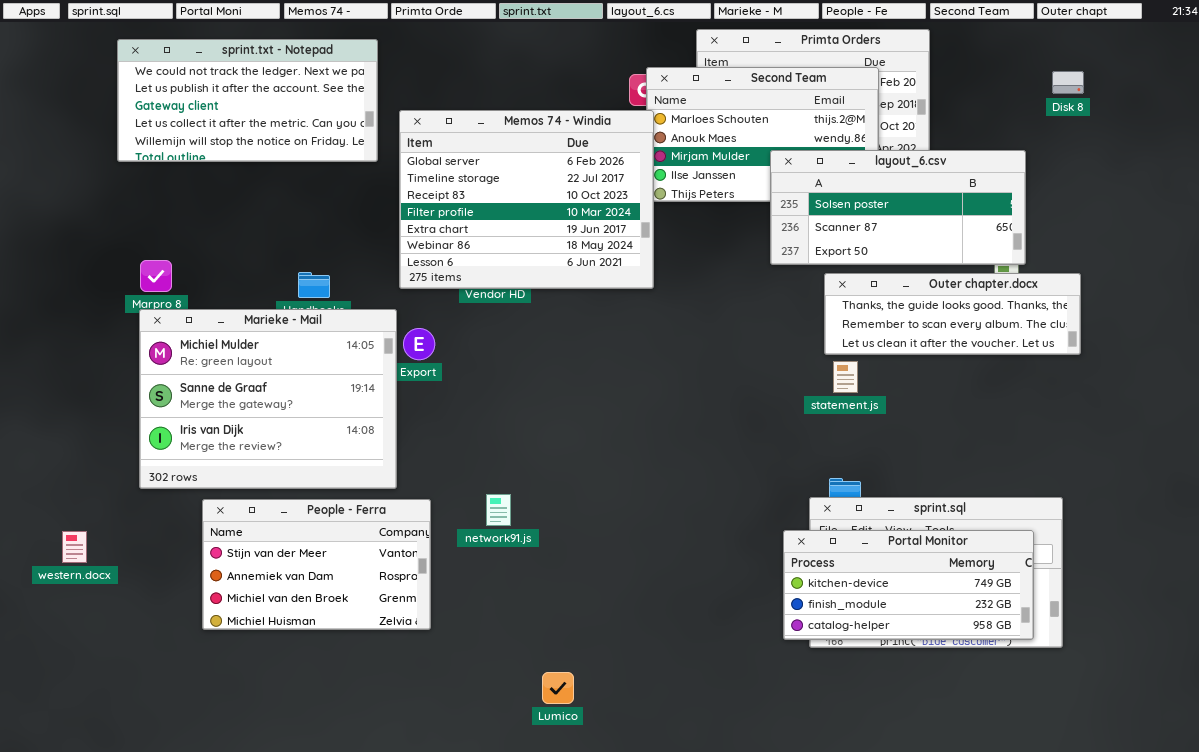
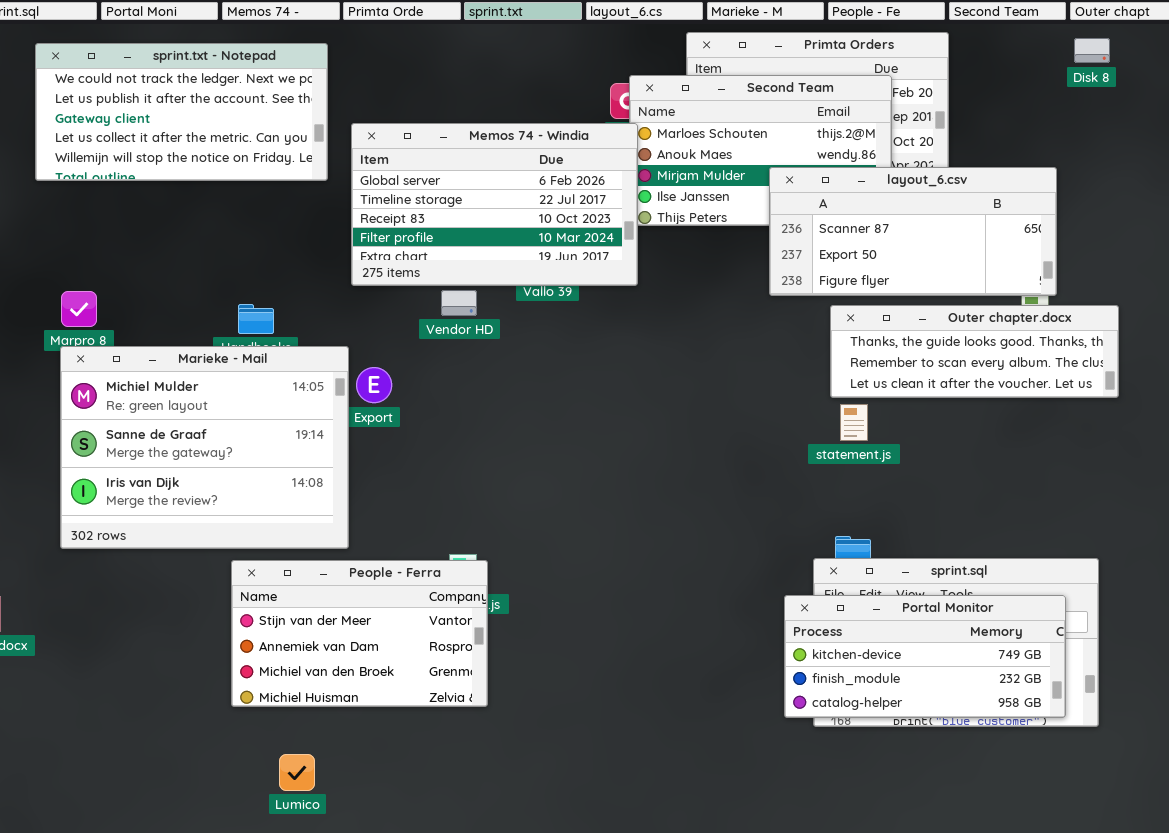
Disk 8: [1052,71,1084,94] -> [1074,38,1110,63], moved
Memos 74 - Windia: [399,110,654,289] -> [351,123,638,286], resized
layout_6.csv: [770,150,1026,265] -> [769,167,1057,296], scrolled down 1 row
People - Ferra: [202,499,431,630] -> [231,560,488,707], moved
Lumico: [542,672,574,704] -> [279,754,315,791], moved

